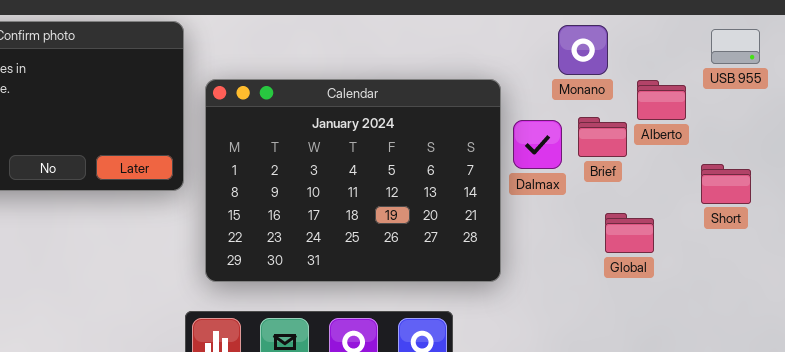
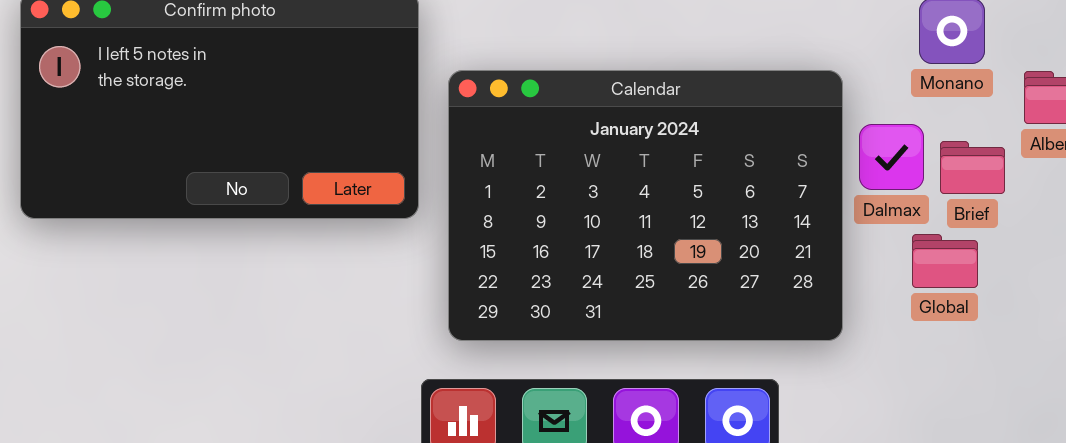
Brief: [578,117,627,157] -> [940,141,1005,194], moved
Global: [605,213,654,253] -> [912,234,978,288], moved

